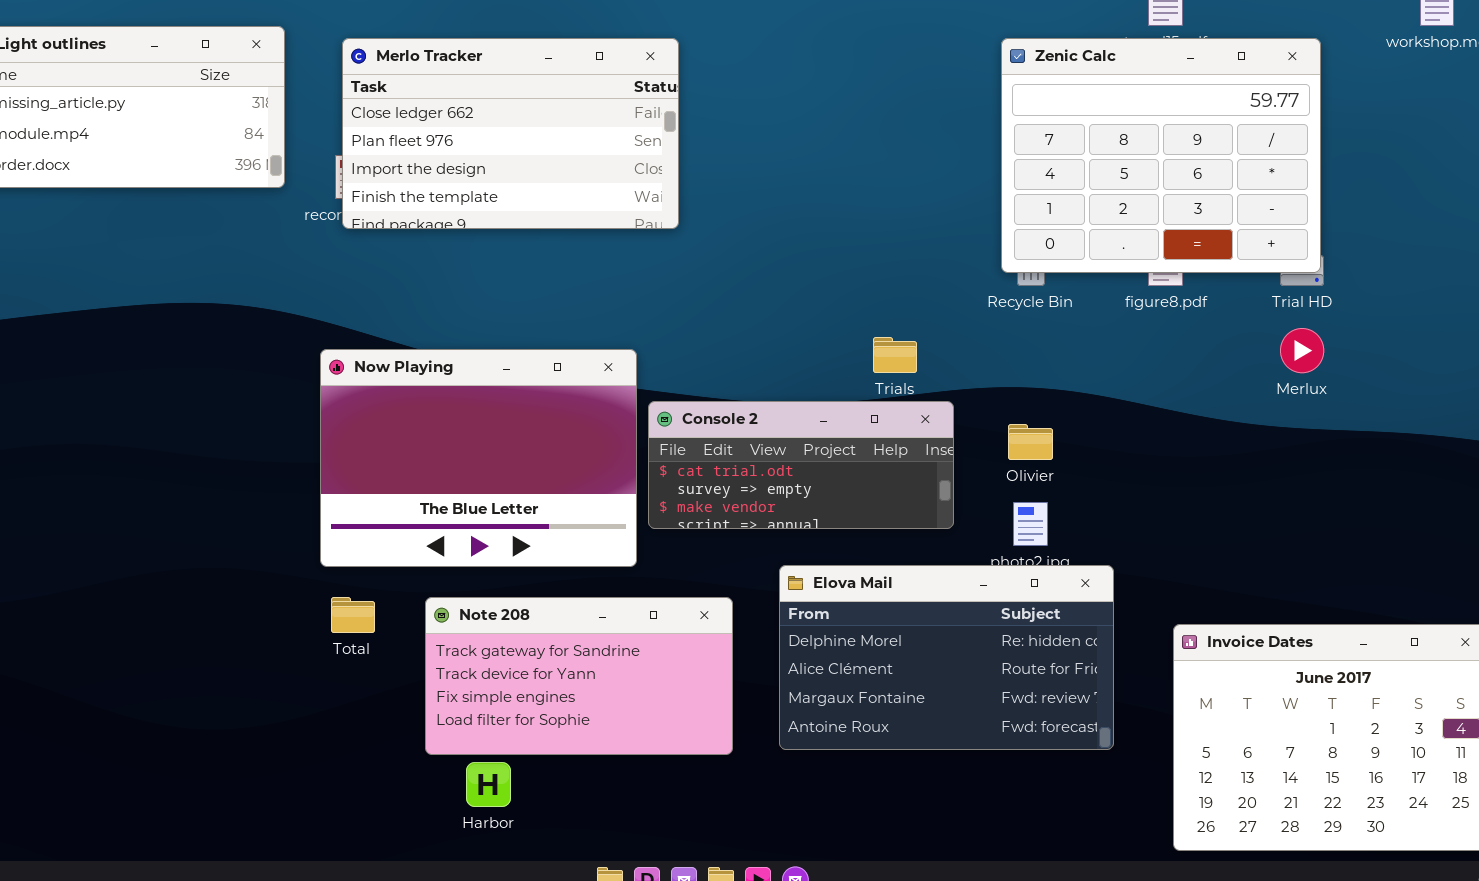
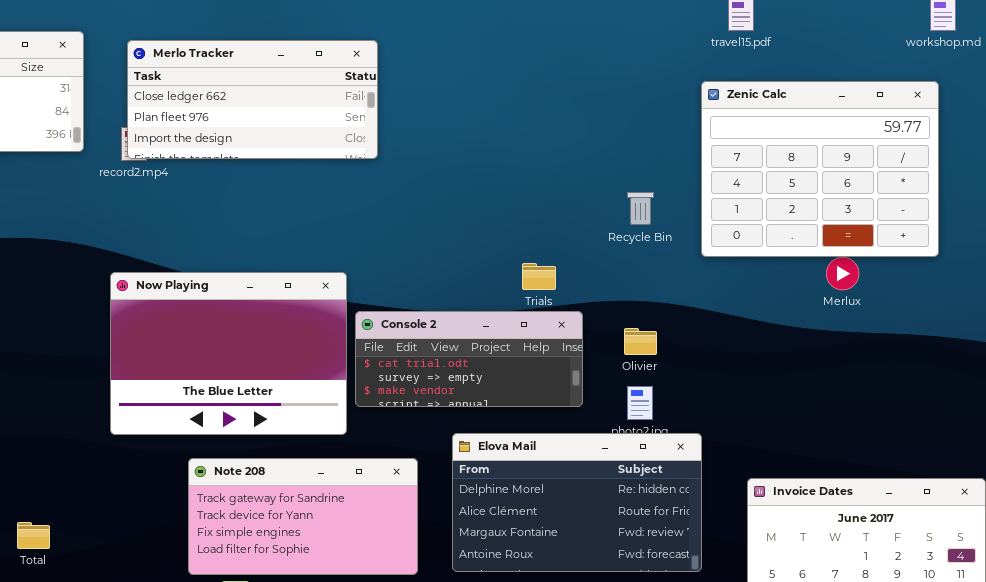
Merlo Tracker: [342,38,679,229] -> [127,40,378,159], resized
Zenic Calc: [1001,38,1321,273] -> [701,81,939,257], moved
Total: [331,597,375,633] -> [17,522,50,549], moved

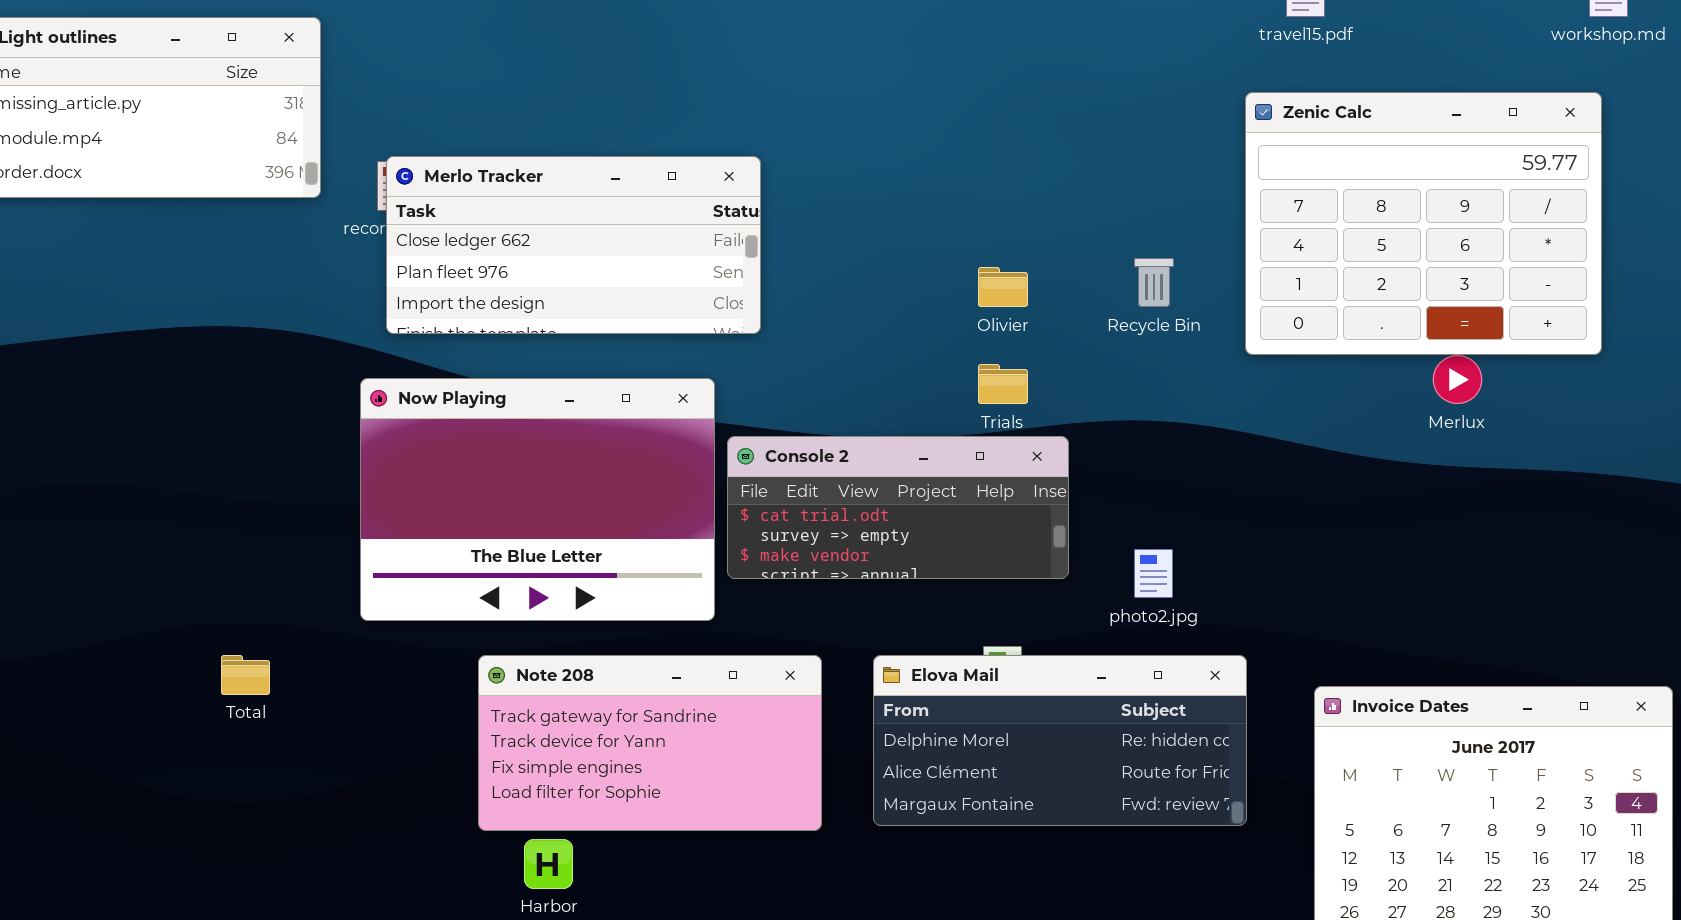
Merlo Tracker: [127,40,378,159] -> [386,156,761,334], moved
Olivier: [624,328,657,355] -> [978,267,1028,307], moved
Elova Mail: [452,433,702,572] -> [873,655,1247,826], resized
Total: [17,522,50,549] -> [221,655,270,695], moved

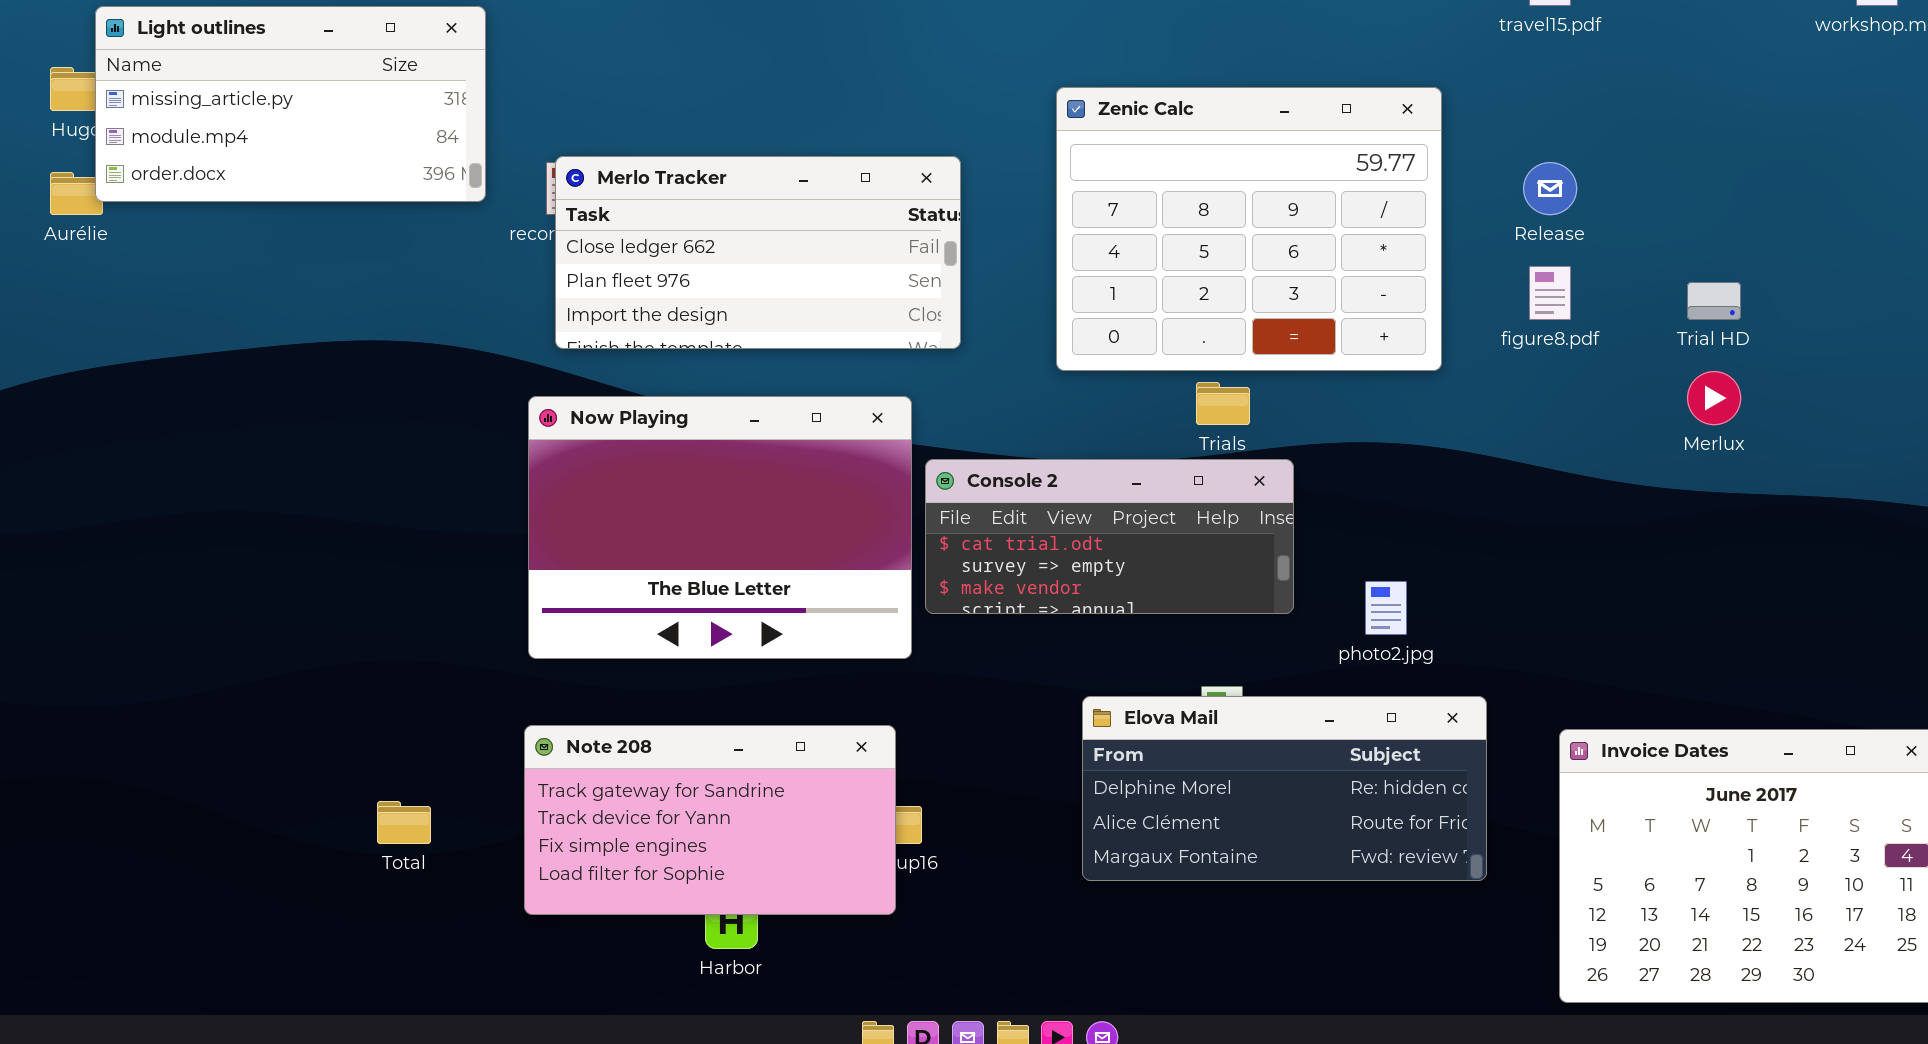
Zenic Calc: [1245,92,1602,355] -> [1056,87,1442,371], moved
Total: [221,655,270,695] -> [377,801,431,844], moved
Note 208: [478,655,822,831] -> [524,725,896,915], moved

